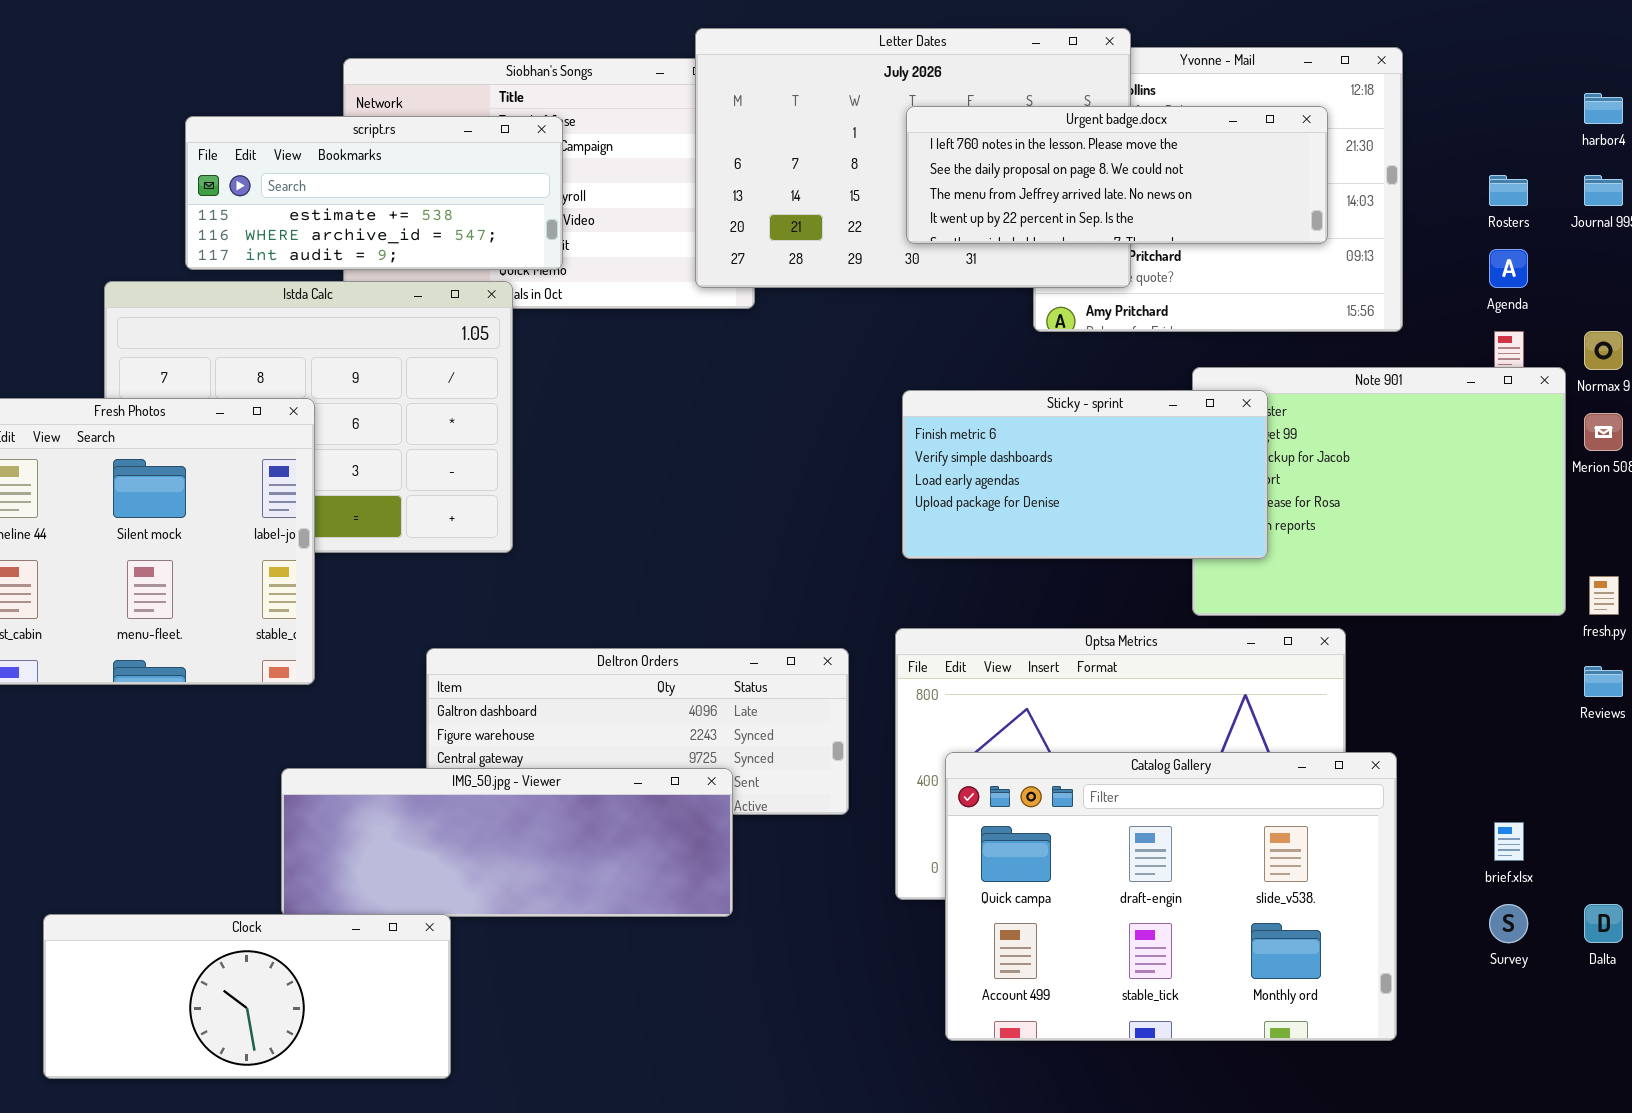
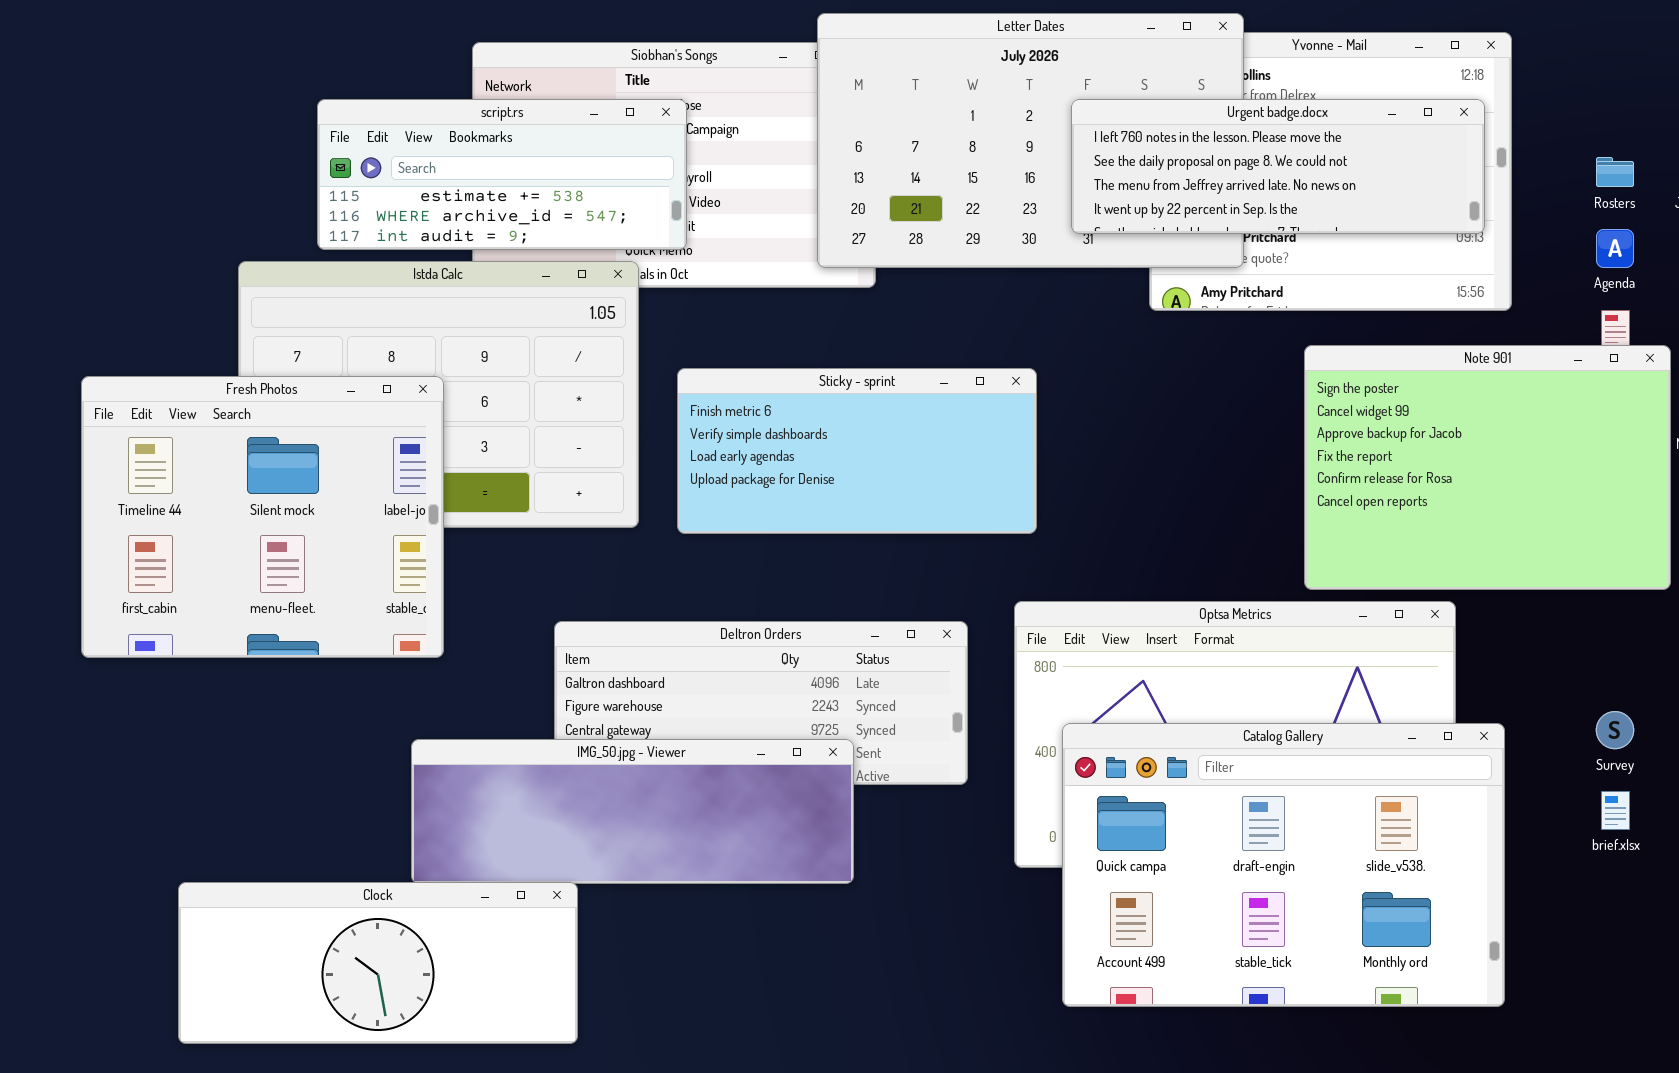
Urgent badge.docx: [906,106,1328,244] -> [1071,99,1485,234], moved
Sticky - sprint: [902,390,1268,559] -> [677,368,1037,534], moved
Survey: [1489,904,1528,943] -> [1596,711,1634,749], moved

